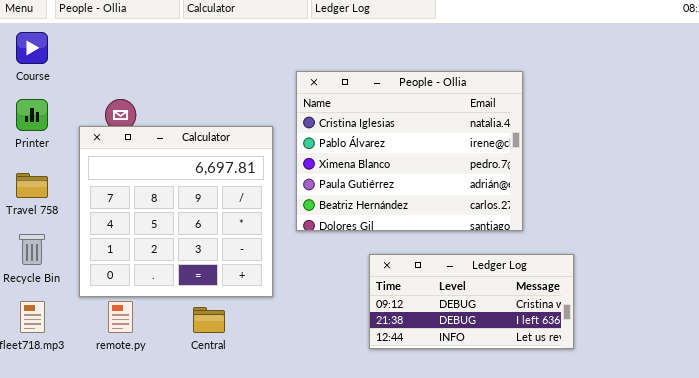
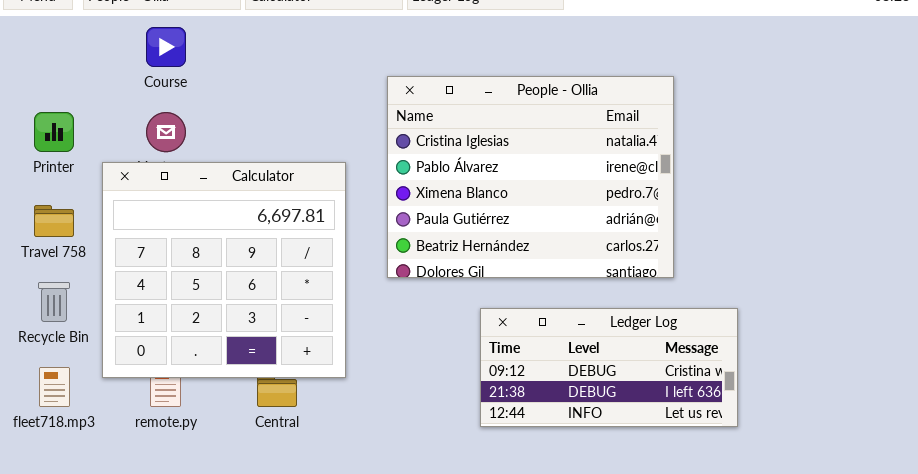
Course: [16,32,48,64] -> [146,27,186,67], moved
Calculator: [79,126,273,297] -> [102,162,346,378], moved

